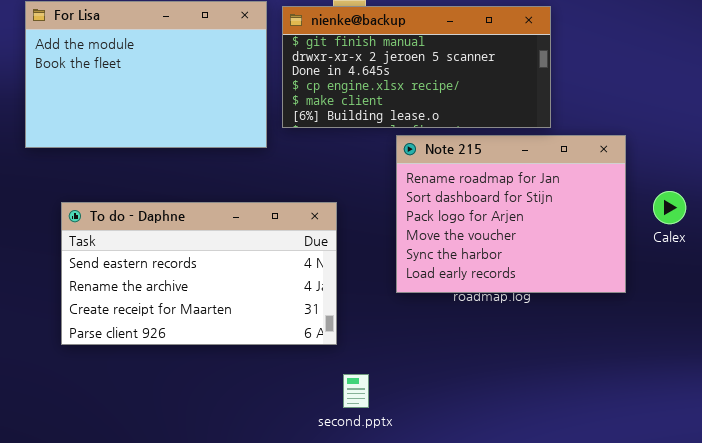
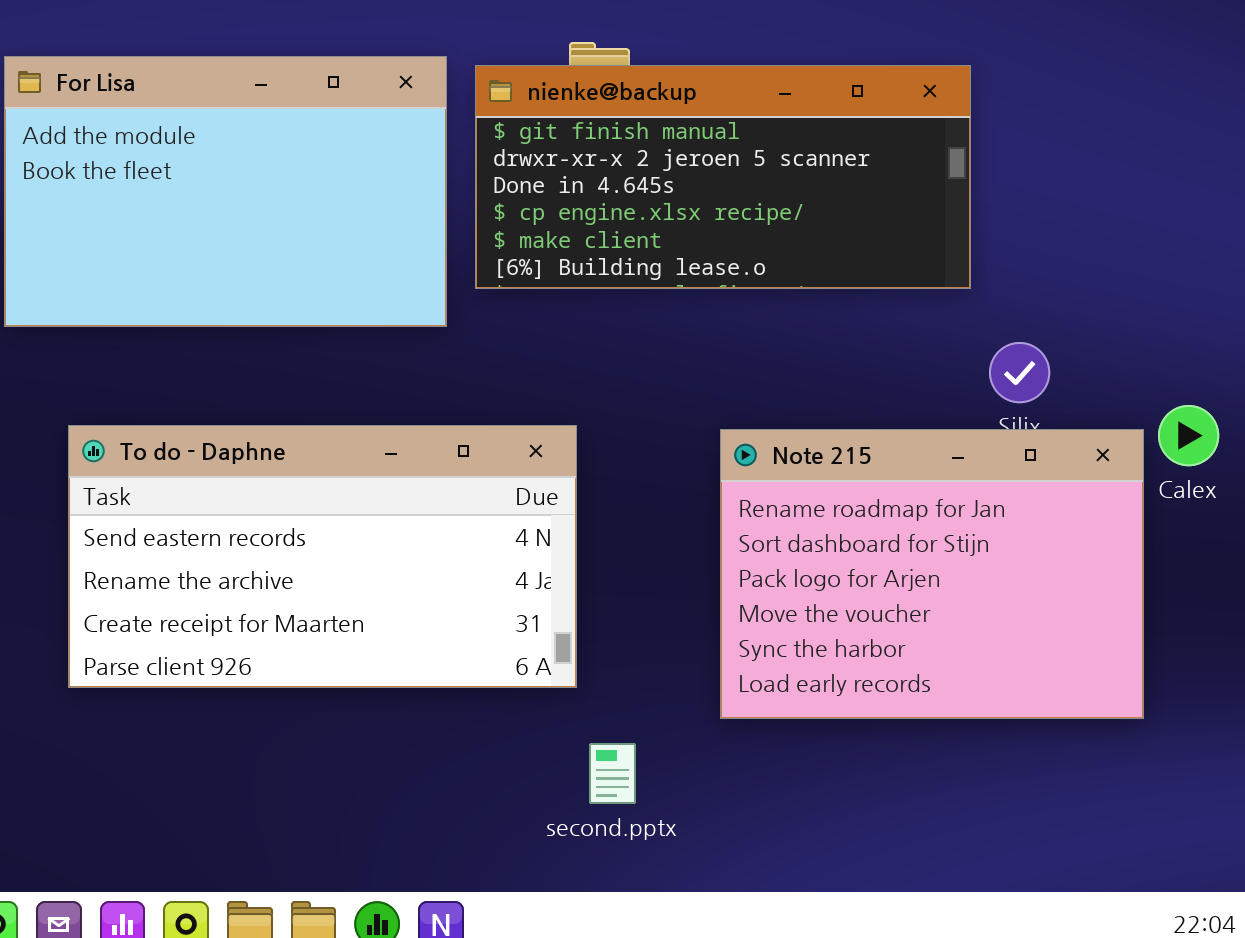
Note 215: [396,135,626,293] -> [720,429,1144,719], moved

